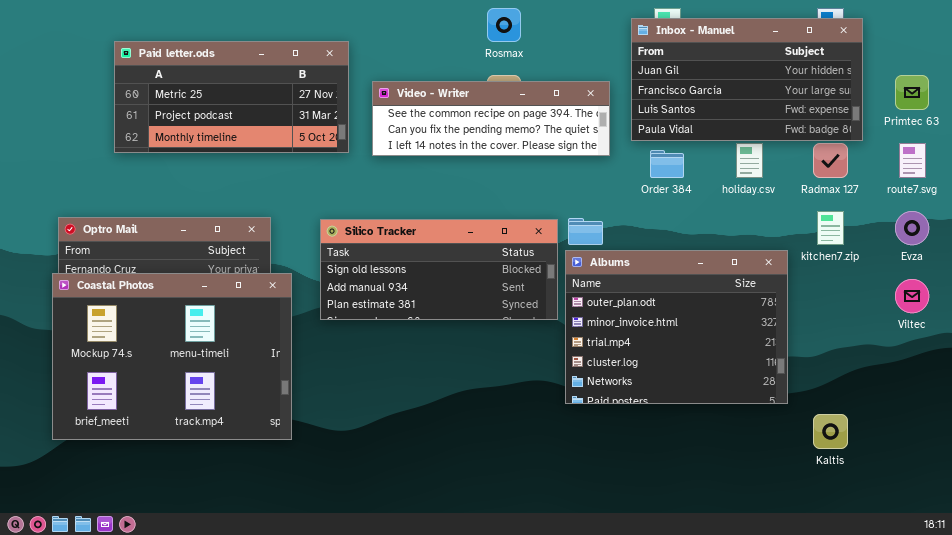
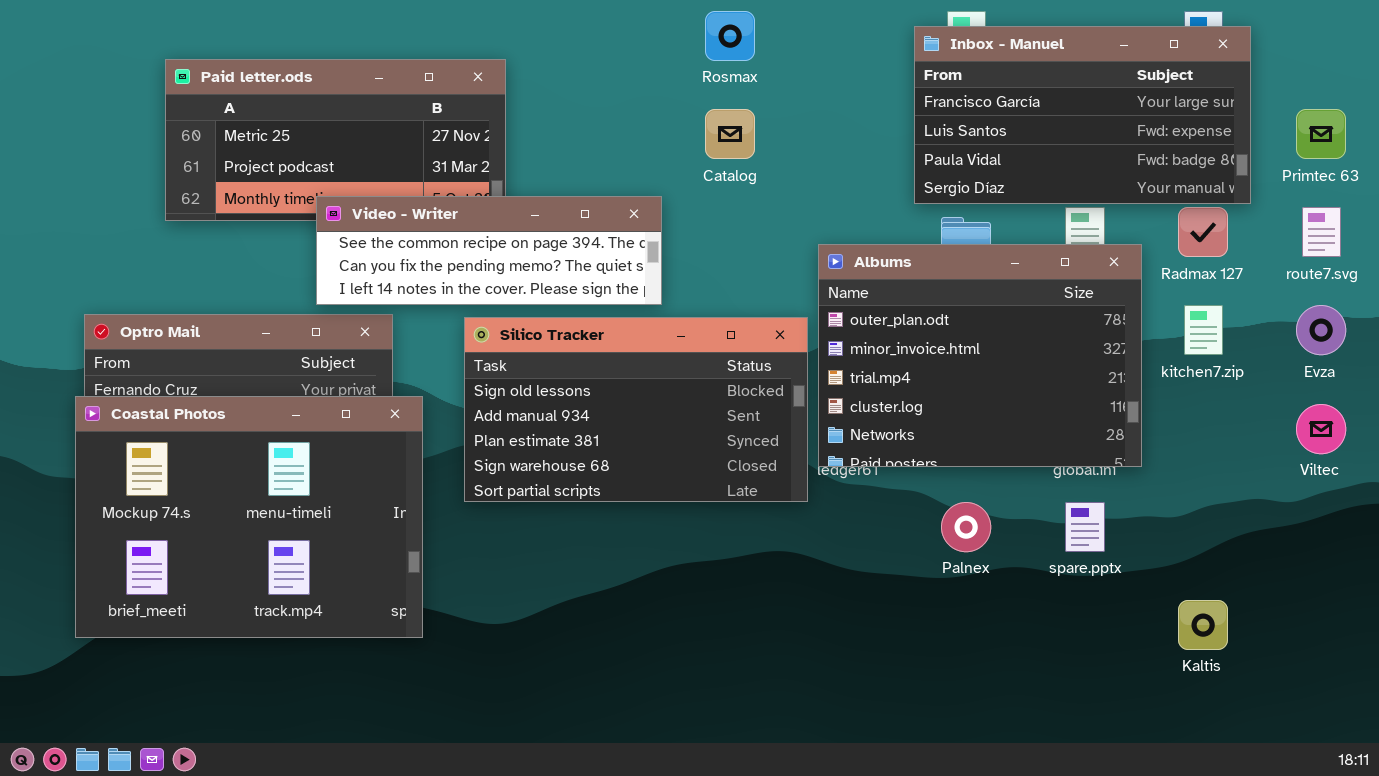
Inbox - Manuel: [631,18,863,141] -> [914,26,1251,204], scrolled down 1 row
Video - Writer: [372,81,610,156] -> [316,196,662,305], moved
Silico Tracker: [320,219,558,320] -> [464,317,808,502], resized
Albums: [565,250,788,404] -> [818,244,1142,467], moved

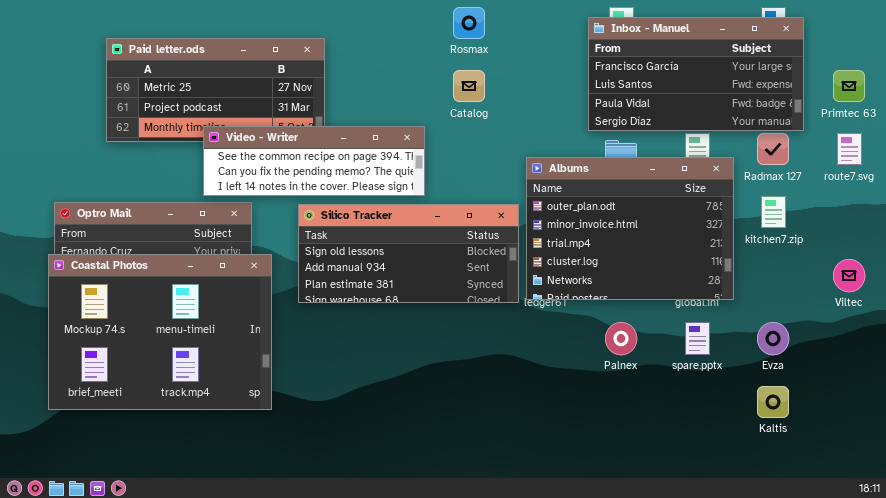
Evza: [1296,305,1346,355] -> [757,322,789,355], moved
Silico Tracker: [464,317,808,502] -> [298,204,519,303], resized

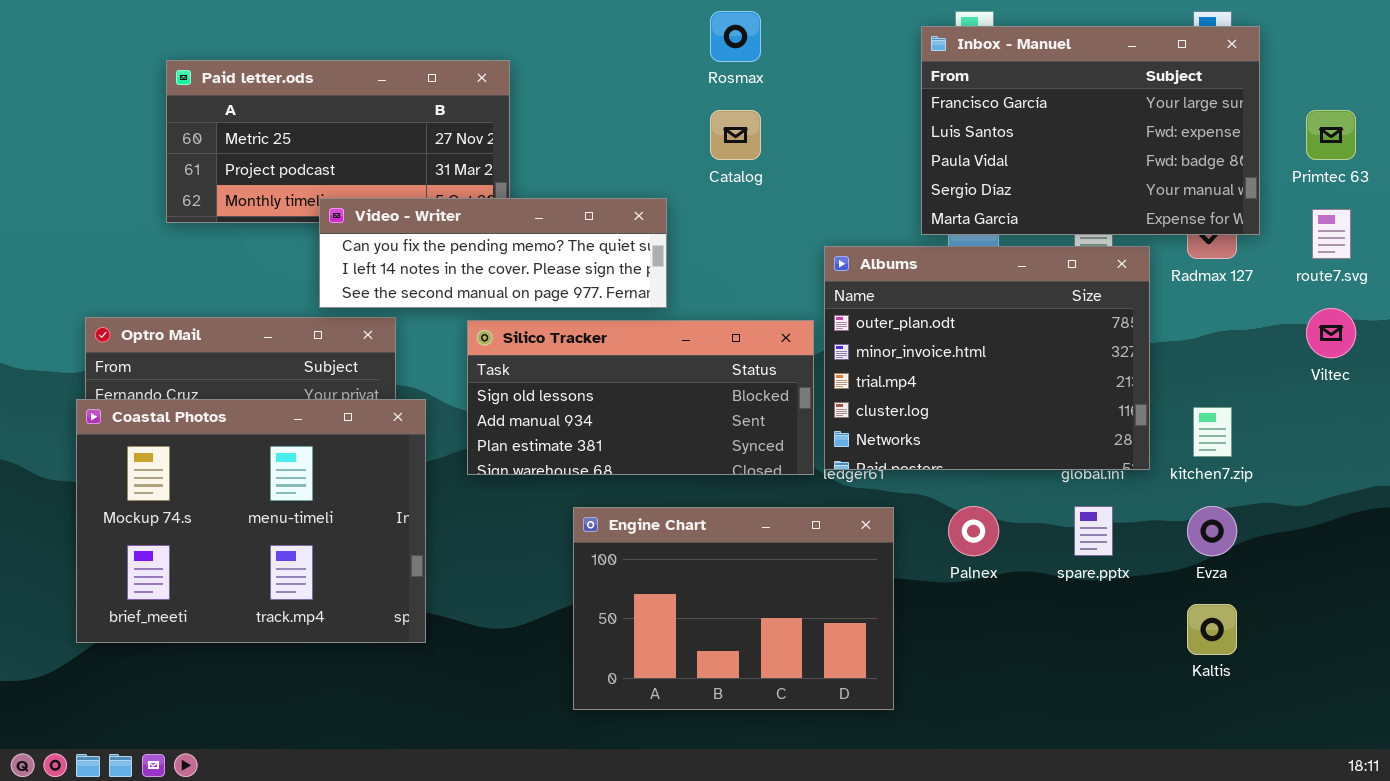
Inbox - Manuel: [588,17,804,131] -> [921,26,1260,235], resized
Video - Writer: [203,126,425,196] -> [319,198,667,308], scrolled down 1 row
kitchen7.zip: [761,196,786,228] -> [1193,407,1232,457], moved
Viltec: [833,259,865,292] -> [1306,308,1356,358], moved
Engine Chart: none -> [573,507,894,710], opened

